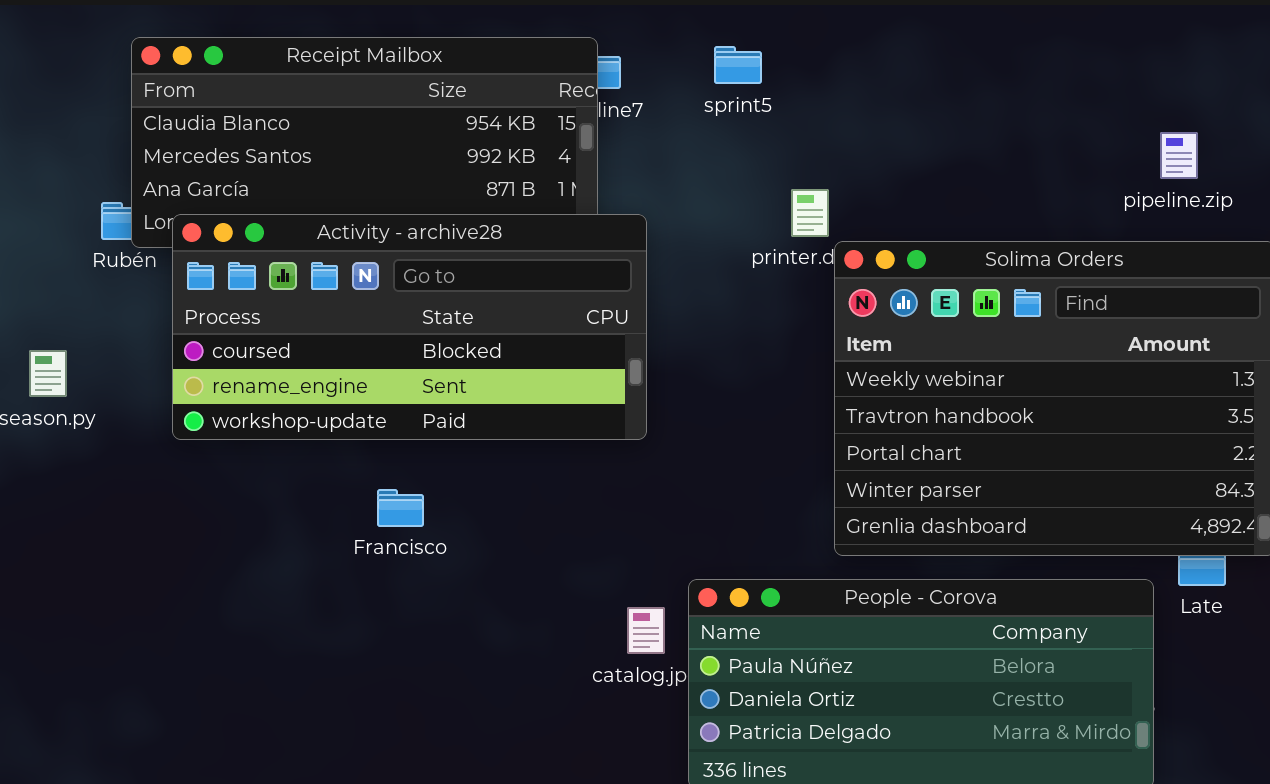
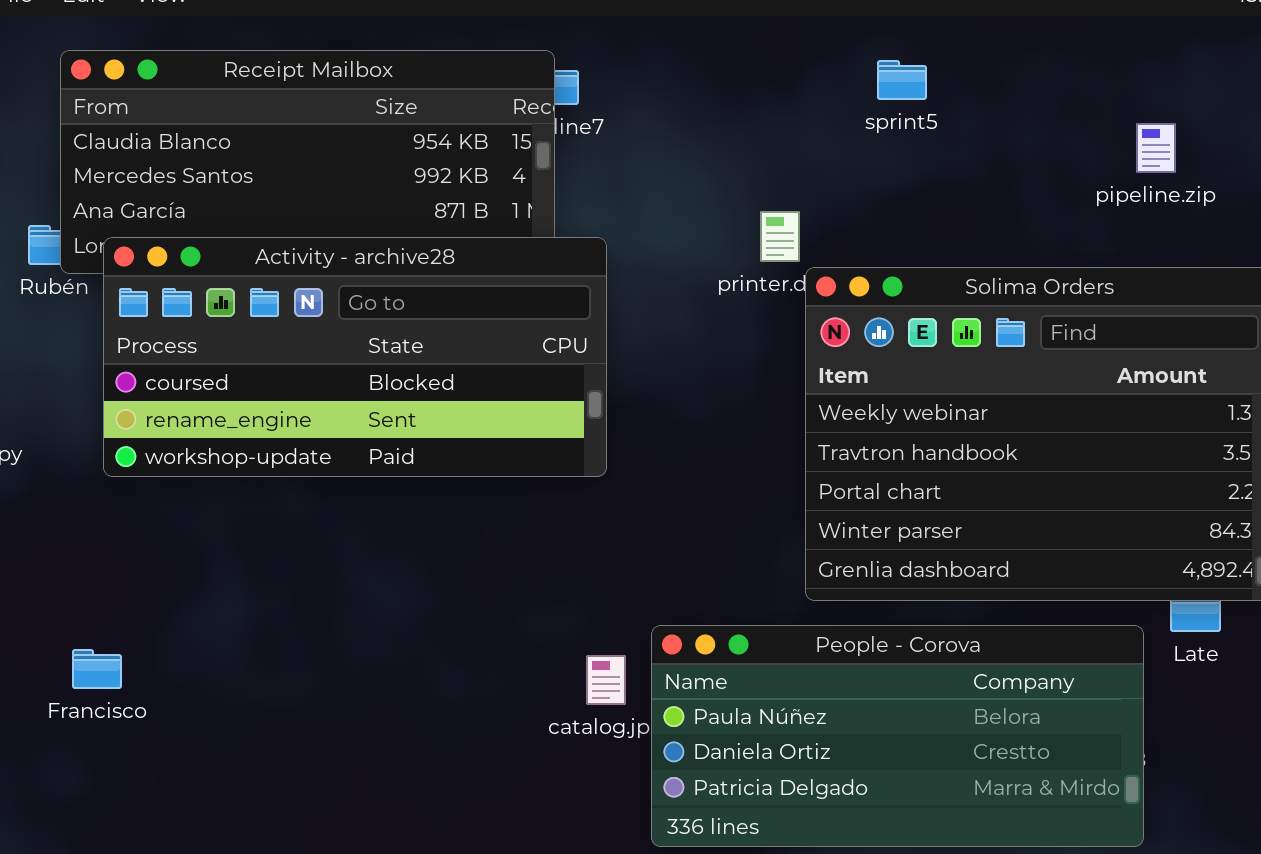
sprint5: [714,46,762,84] -> [877,60,927,100], moved
pipeline.zip: [1160,132,1198,179] -> [1136,123,1176,173], moved
Francisco: [377,489,424,527] -> [72,649,122,689], moved

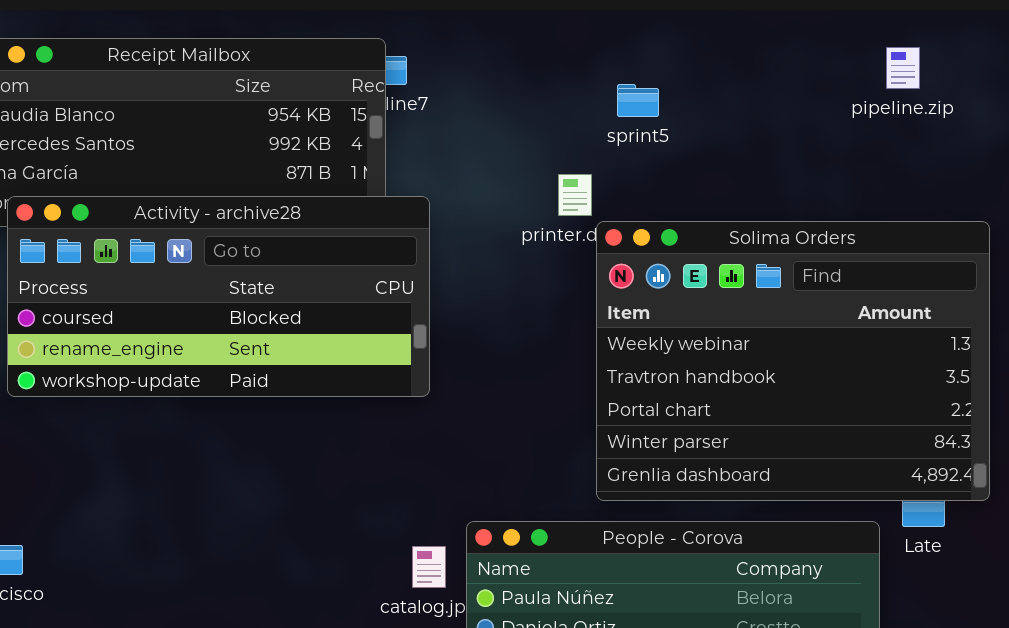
sprint5: [877,60,927,100] -> [617,84,659,117], moved
pipeline.zip: [1136,123,1176,173] -> [886,47,920,89], moved

